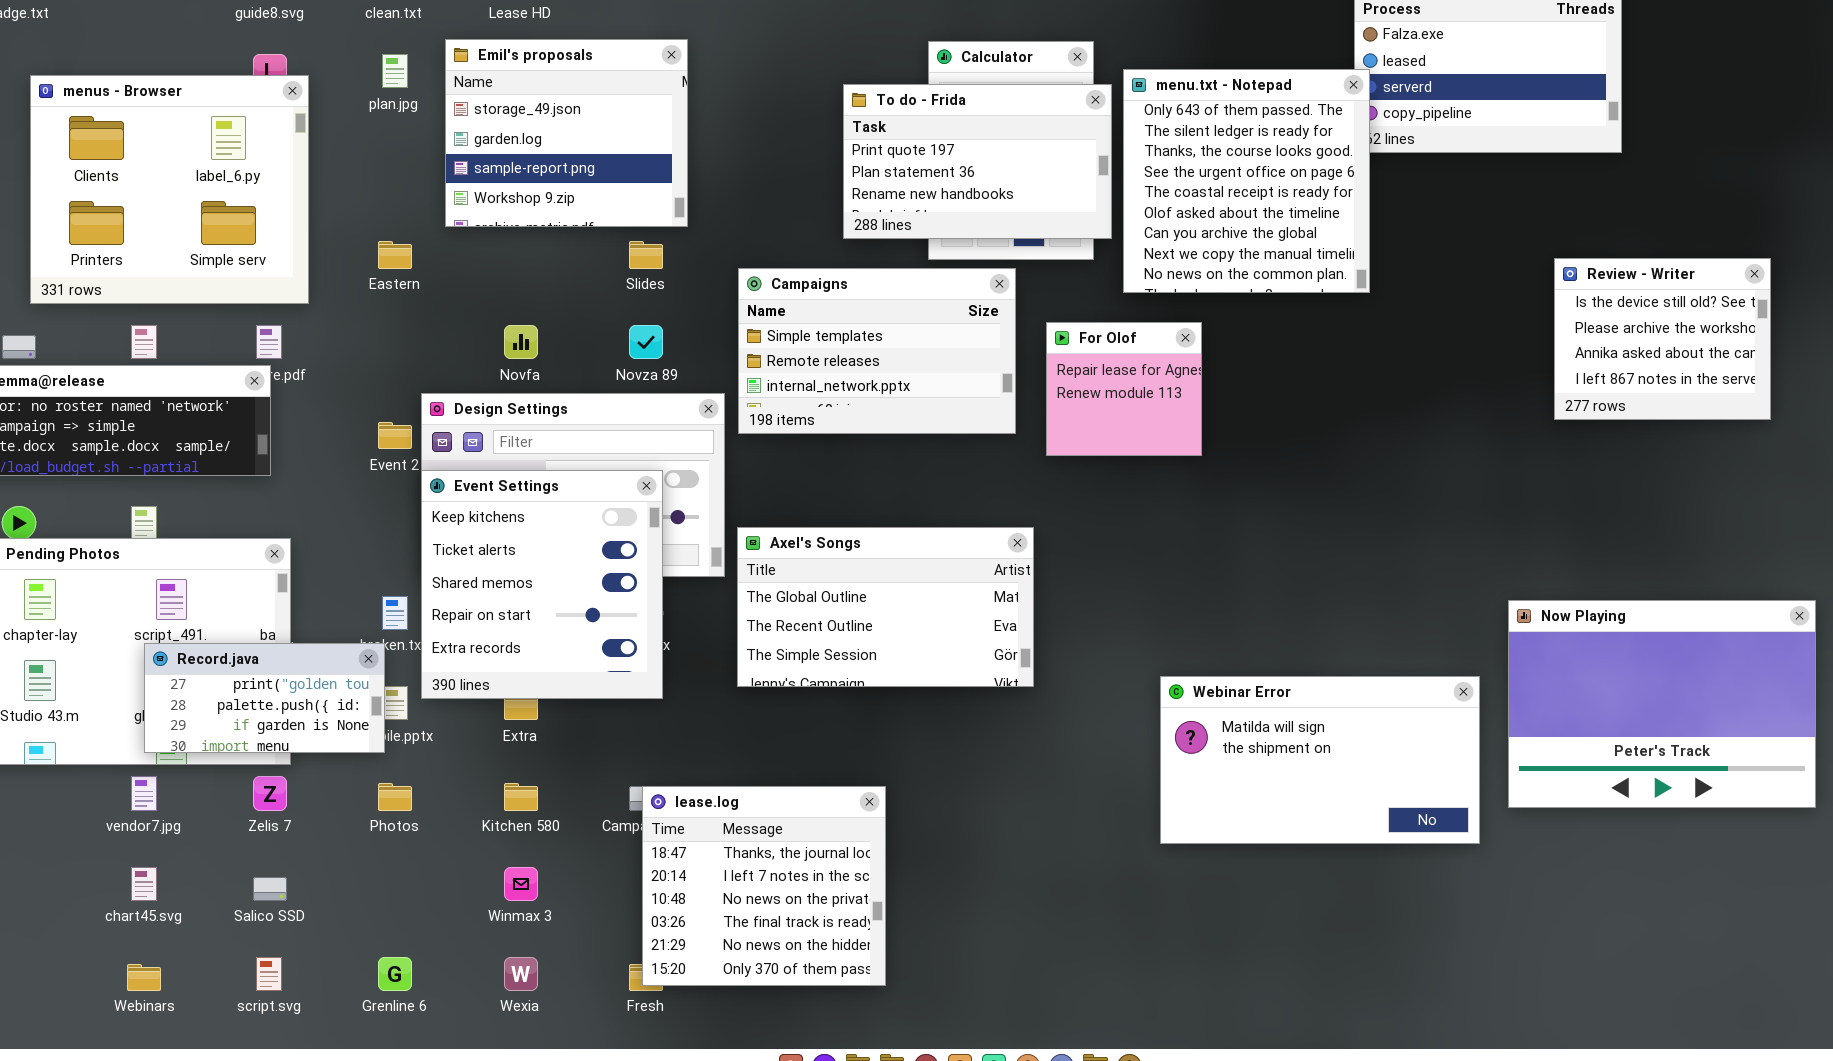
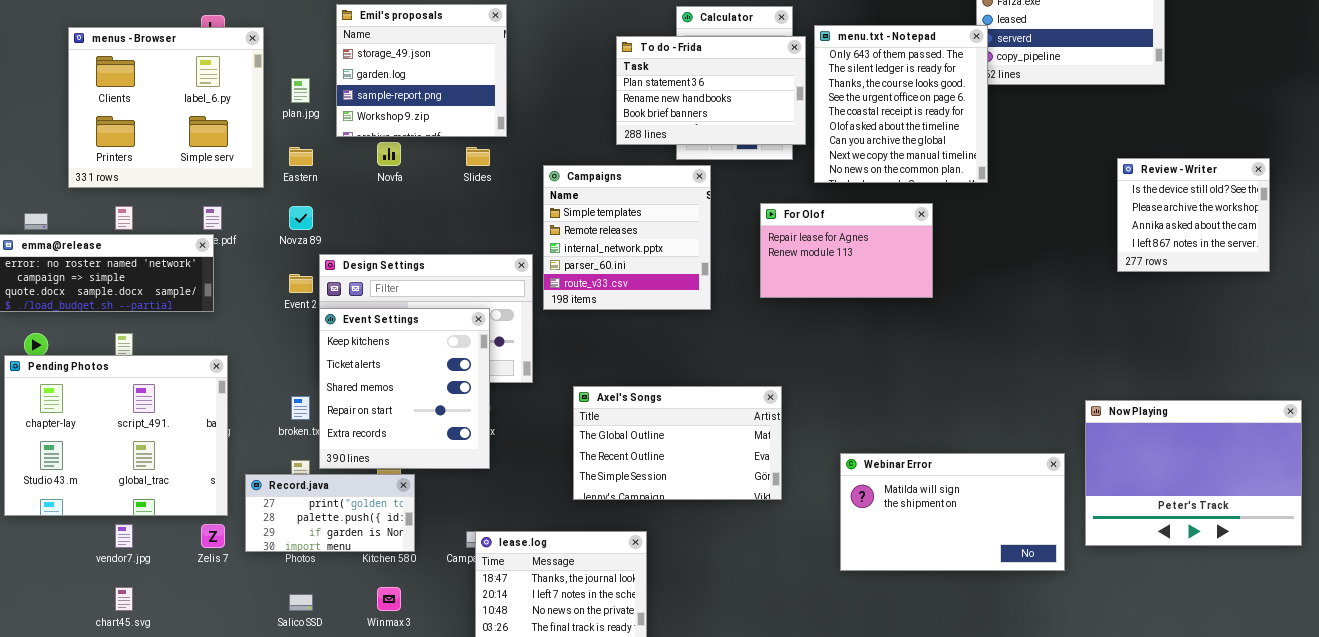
plan.jpg: [382,54,408,88] -> [291,78,310,103], moved
menus - Browser: [30,75,309,304] -> [68,27,264,188], moved
To do - Frida: [843,84,1112,239] -> [616,36,806,145], scrolled down 1 row
Campaigns: [738,268,1016,434] -> [543,165,711,310], resized
For Olof: [1046,322,1202,456] -> [760,203,933,298], resized
Novfa: [504,325,538,359] -> [377,142,401,166], moved
Novza 89: [629,325,663,359] -> [289,206,313,230], moved
Axel's Songs: [737,527,1034,687] -> [573,386,782,500], moved
Record.java: [144,643,385,753] -> [245,474,415,552], moved
Salico SSD: [253,877,287,901] -> [289,594,313,611], moved

